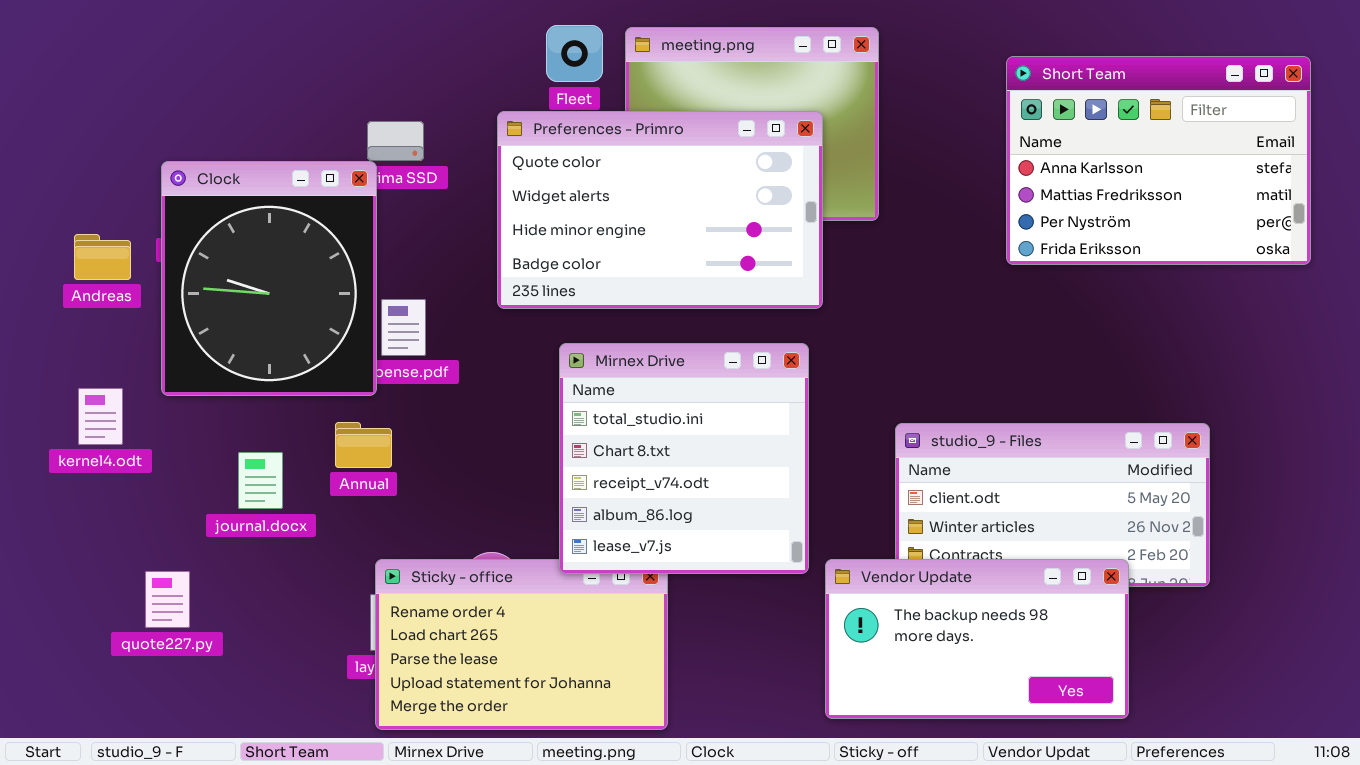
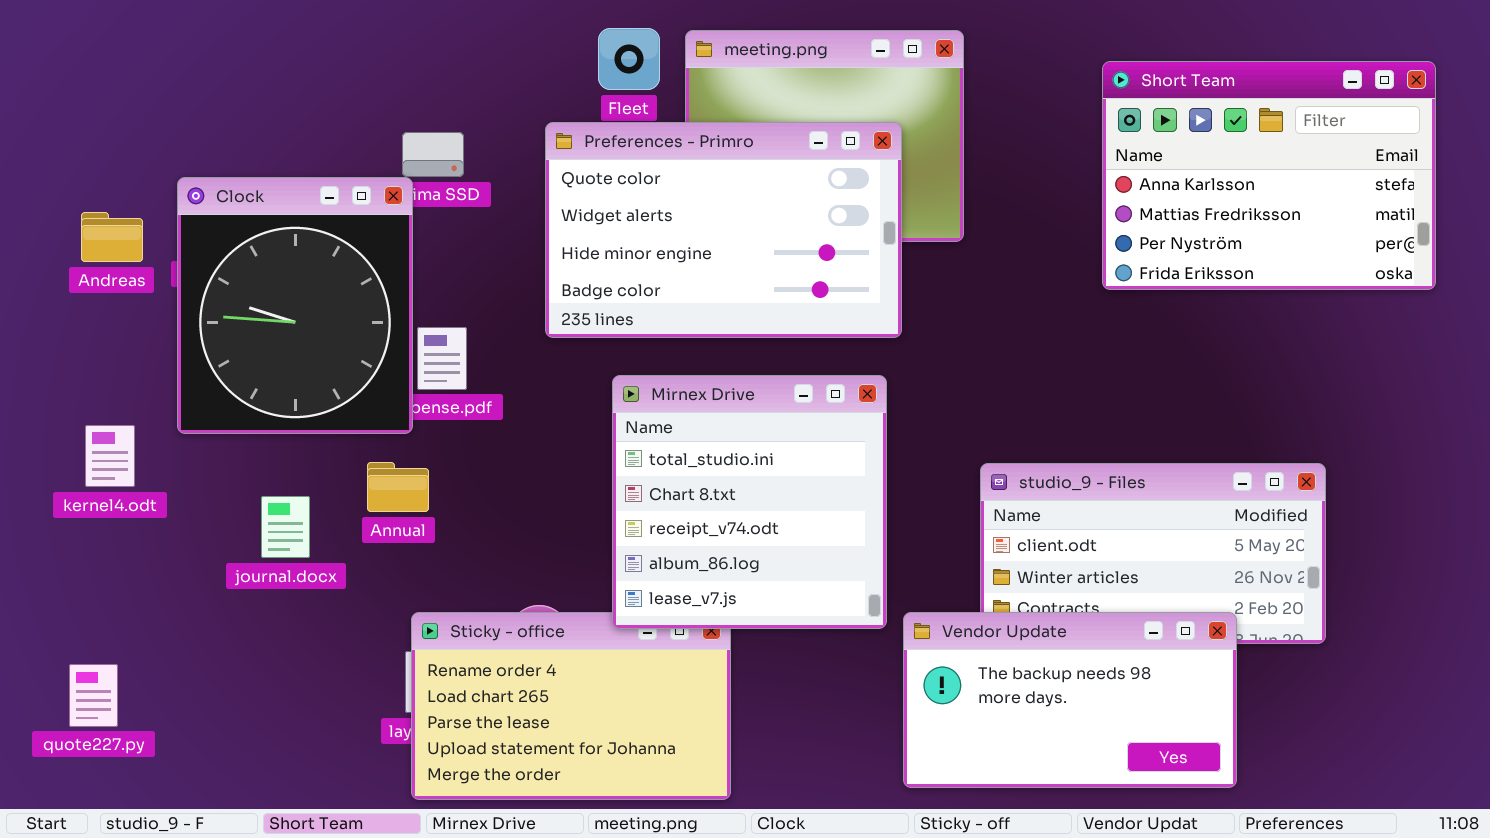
Andreas: [74,234,131,280] -> [81,212,143,262], moved
quote227.py: [145,571,190,628] -> [69,664,118,727], moved

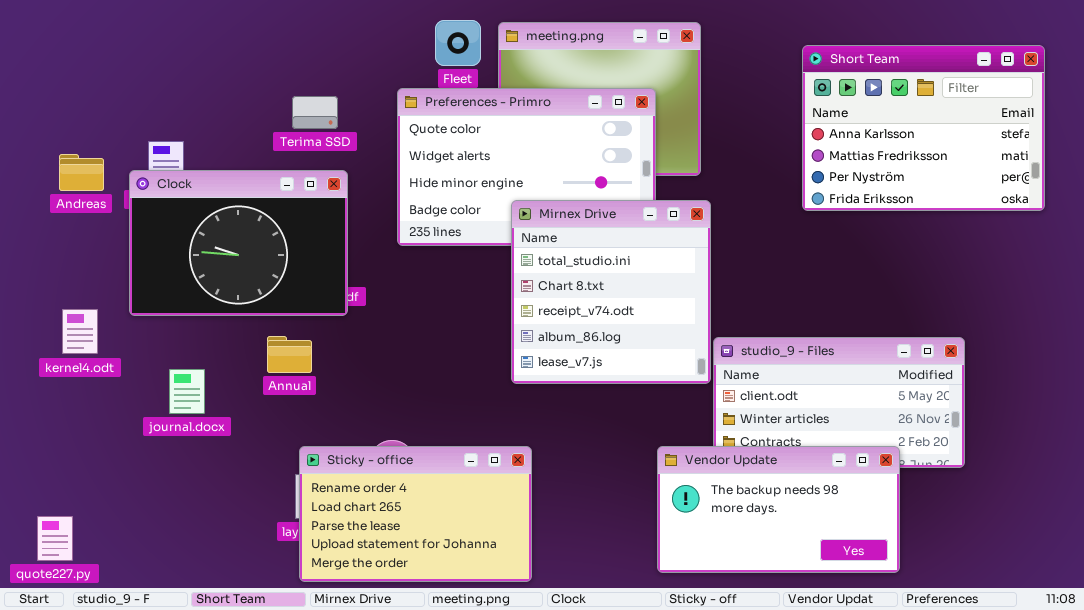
Clock: [177,177,413,434] -> [129,170,348,316], resized
Mirnex Drive: [612,375,887,629] -> [511,200,711,384], moved
journal.docx: [261,496,310,558] -> [169,369,205,414], moved
quote227.py: [69,664,118,727] -> [37,516,73,561], moved

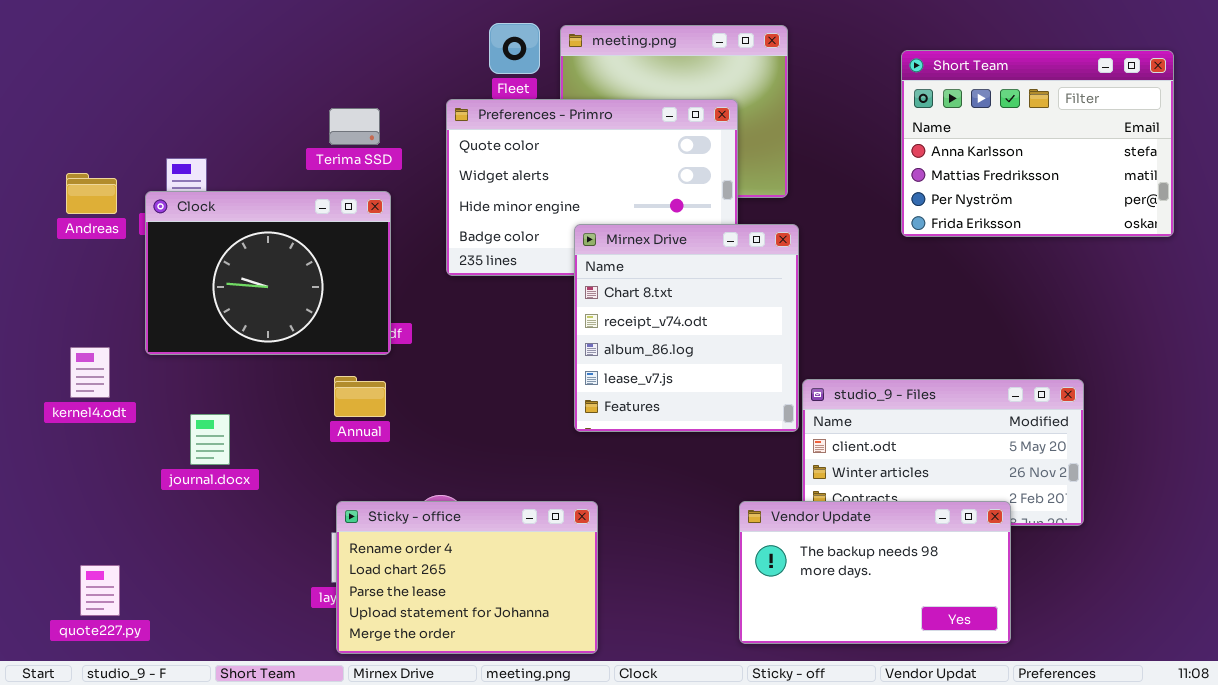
Mirnex Drive: [511,200,711,384] -> [574,224,799,432], scrolled down 1 row
Annual: [267,336,312,373] -> [334,376,386,417], moved
quote227.py: [37,516,73,561] -> [80,565,120,616], moved

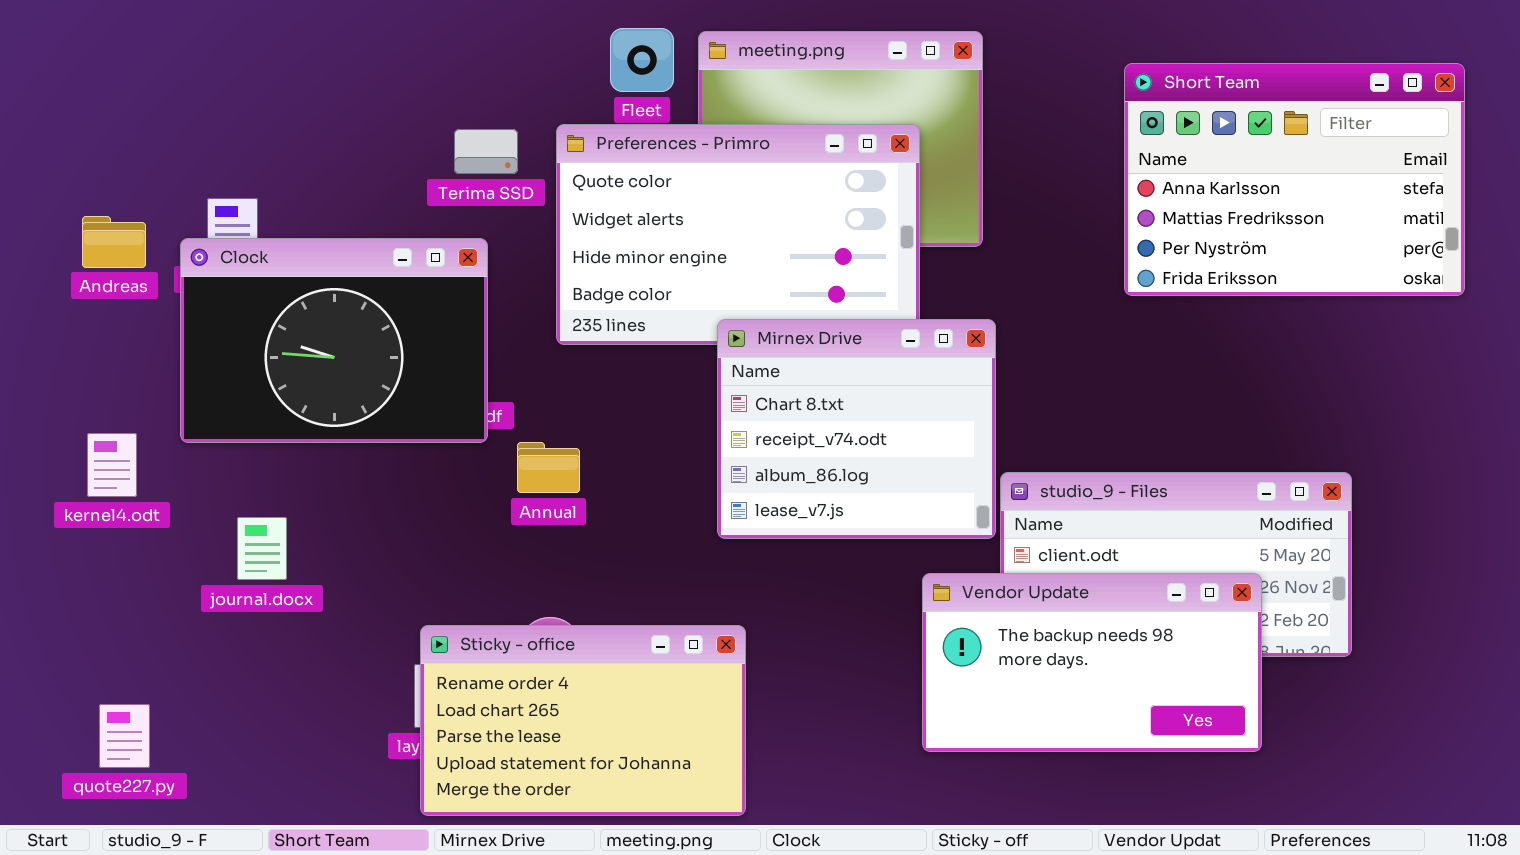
Terima SSD: [329,108,380,145] -> [454,129,518,174], moved
Mirnex Drive: [574,224,799,432] -> [717,319,996,539], resized
Annual: [334,376,386,417] -> [517,442,580,493], moved
Vendor Update: [739,501,1011,644] -> [922,573,1262,752], moved

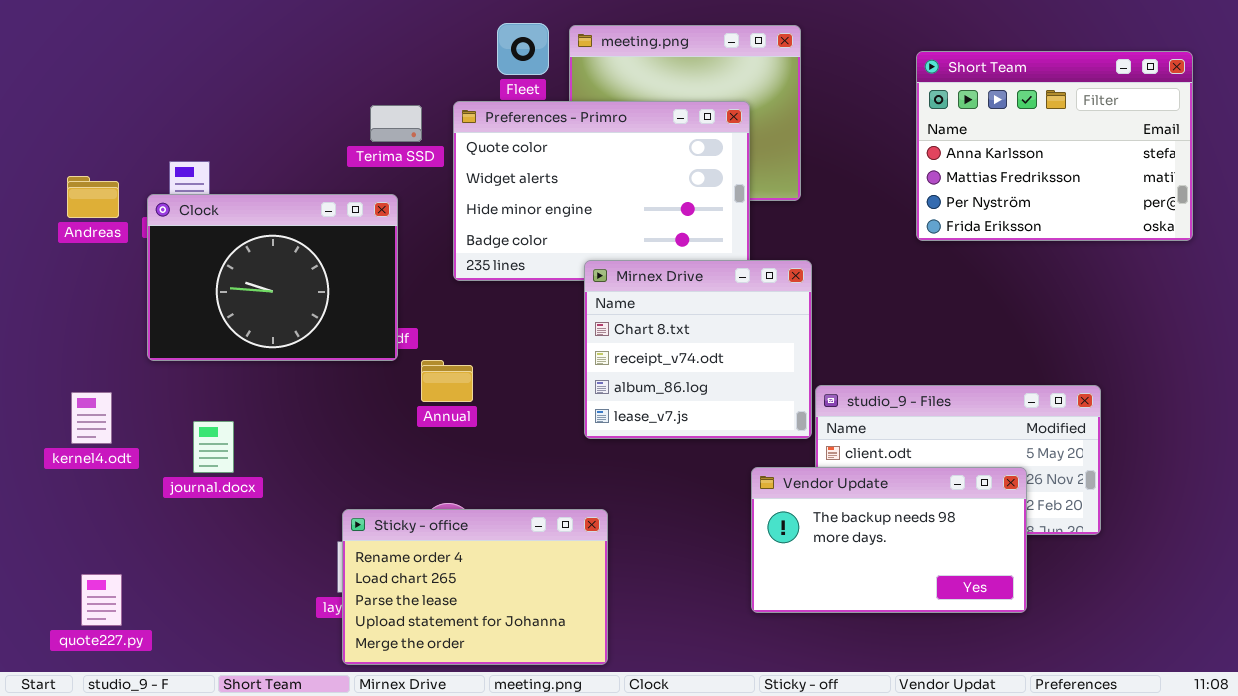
kernel4.odt: [87,433,137,497] -> [71,392,112,444], moved

